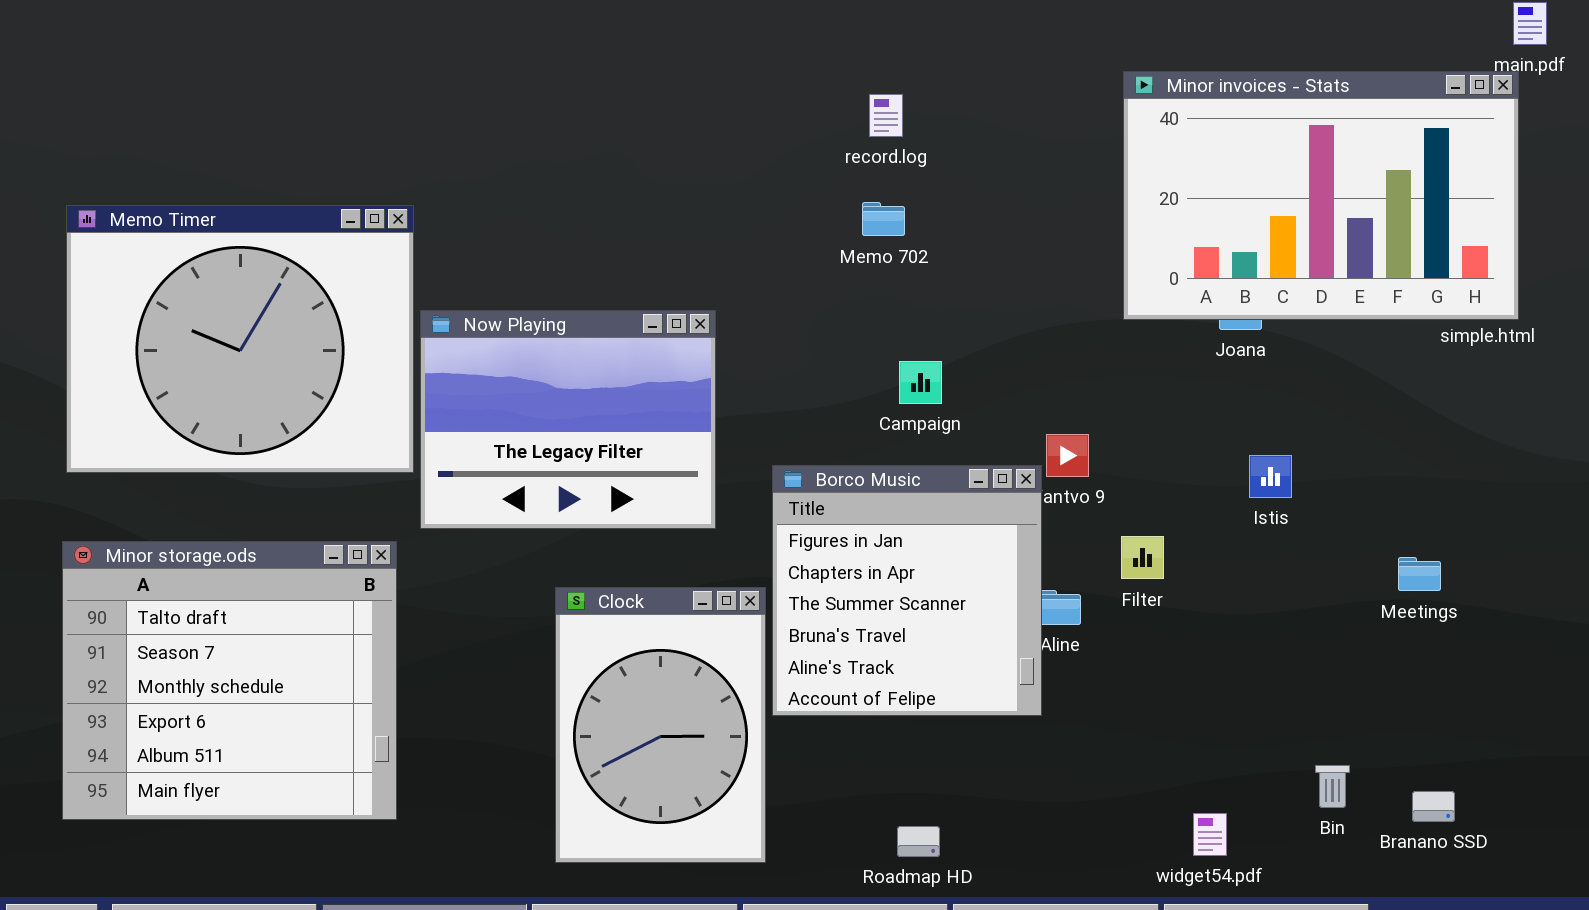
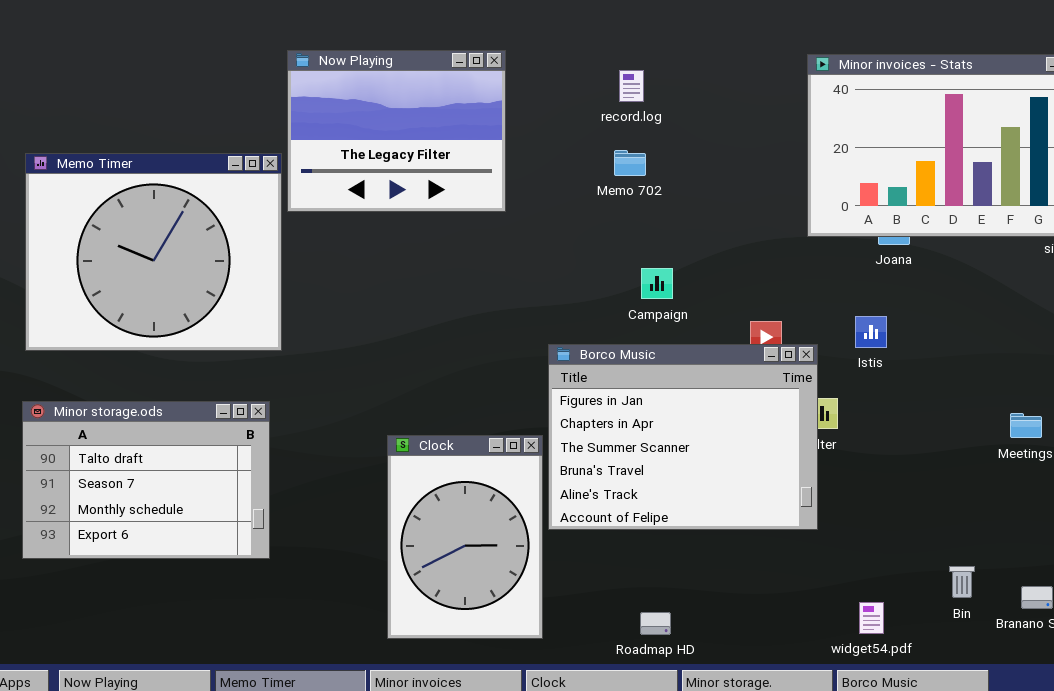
Now Playing: [420,310,716,529] -> [287,50,506,212], moved
Istis: [1249,455,1292,498] -> [855,316,887,348], moved
Borco Music: [772,465,1042,716] -> [548,344,818,530], resized
Minor storage.ods: [62,541,397,820] -> [22,401,270,559], resized

